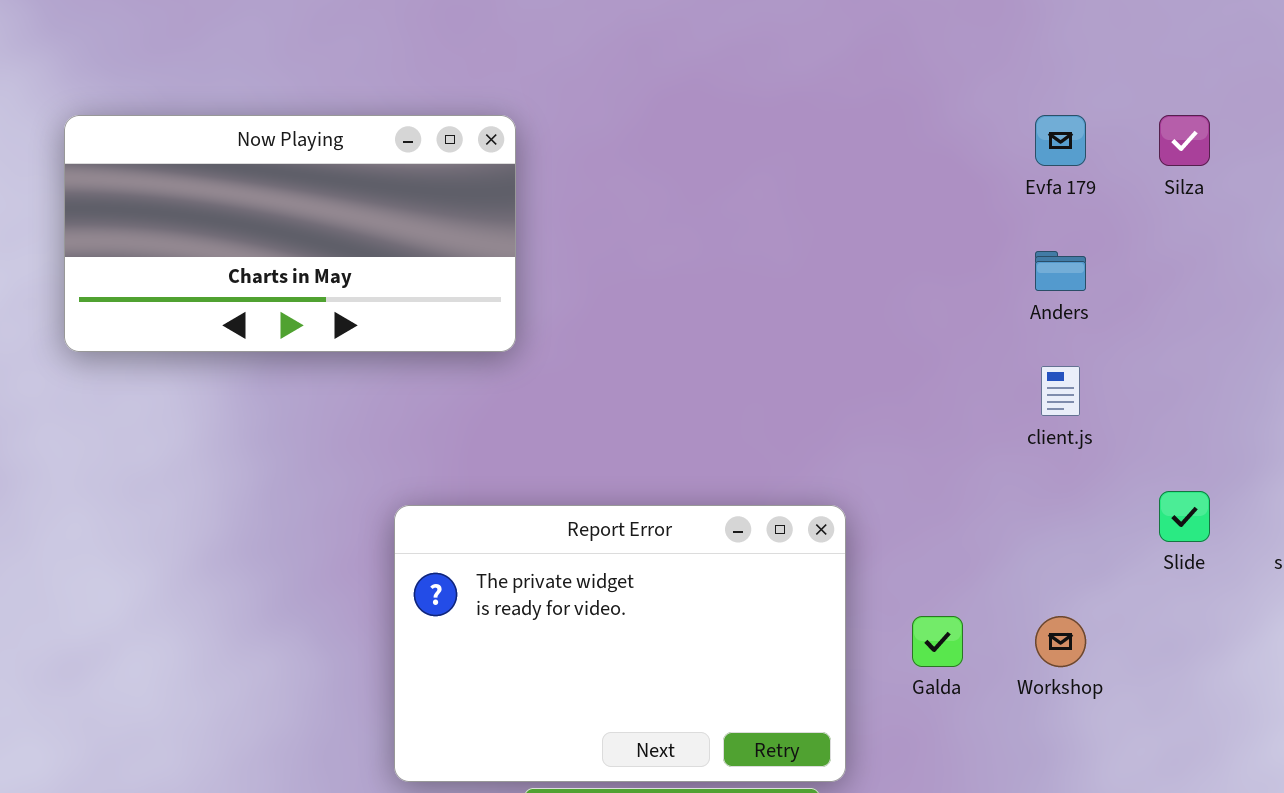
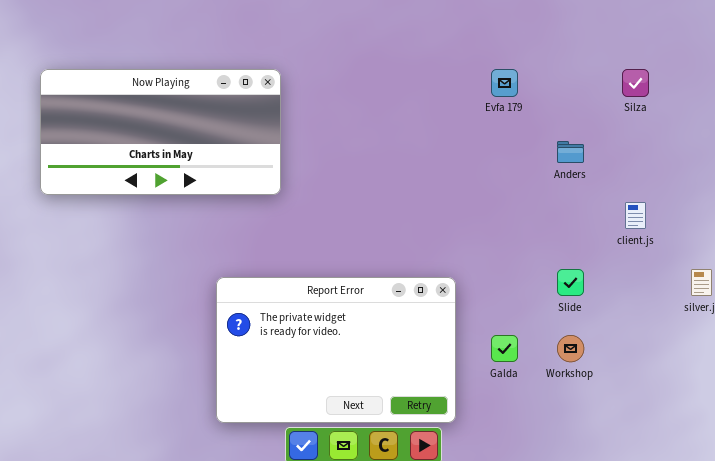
Evfa 179: [1035,115,1086,166] -> [491,69,518,97], moved
client.js: [1041,366,1080,416] -> [625,202,646,229], moved
Slide: [1159,491,1210,542] -> [557,269,584,296], moved

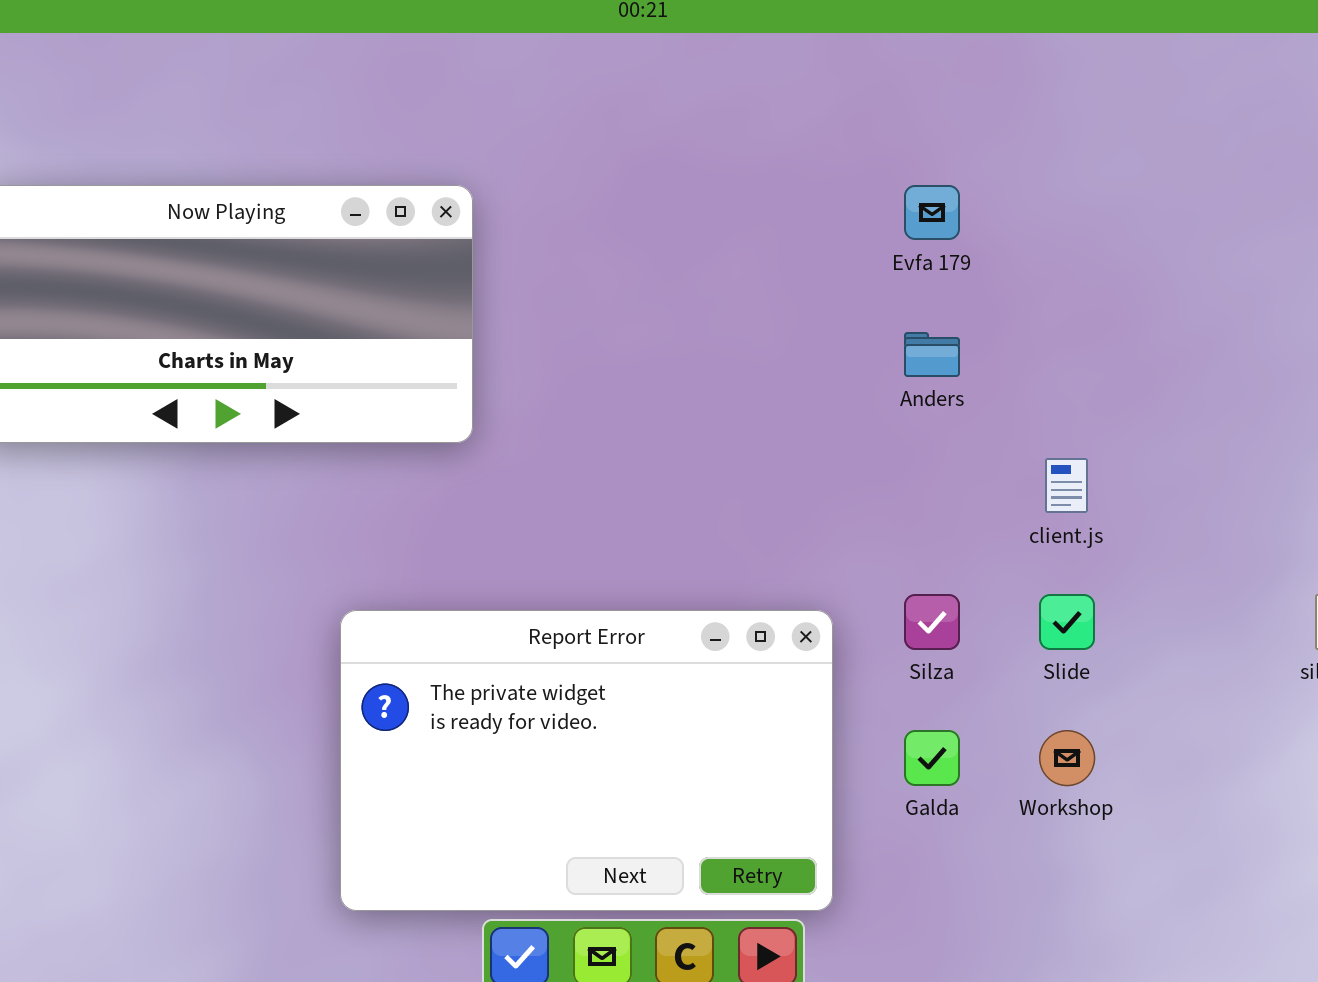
Silza: [622,69,649,97] -> [904,594,960,650], moved
Anders: [557,141,584,163] -> [904,332,960,377], moved
client.js: [625,202,646,229] -> [1045,458,1088,513], moved

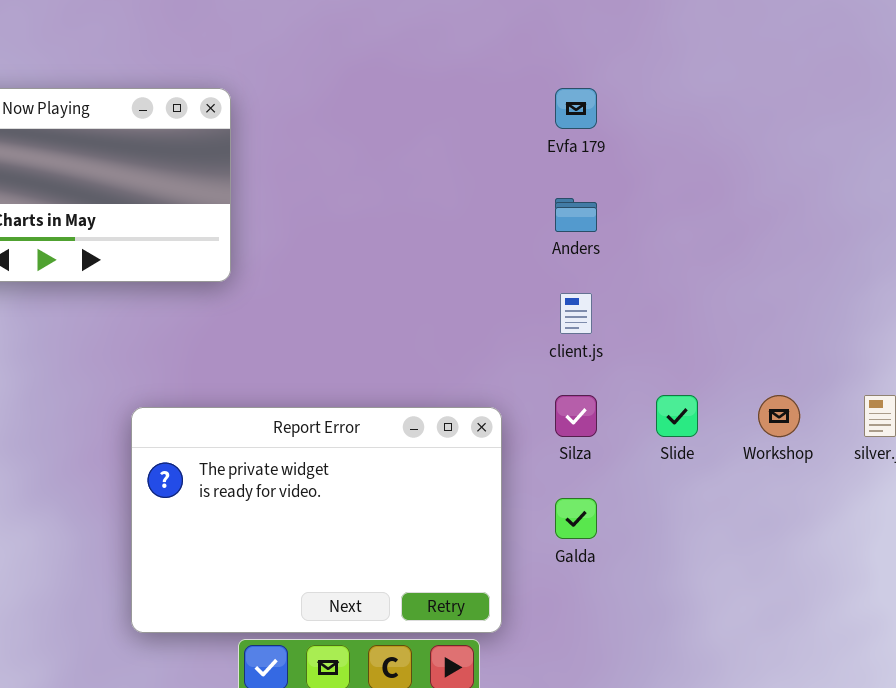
client.js: [1045,458,1088,513] -> [560,293,592,334], moved
Workshop: [1039,730,1095,786] -> [758,395,800,437], moved

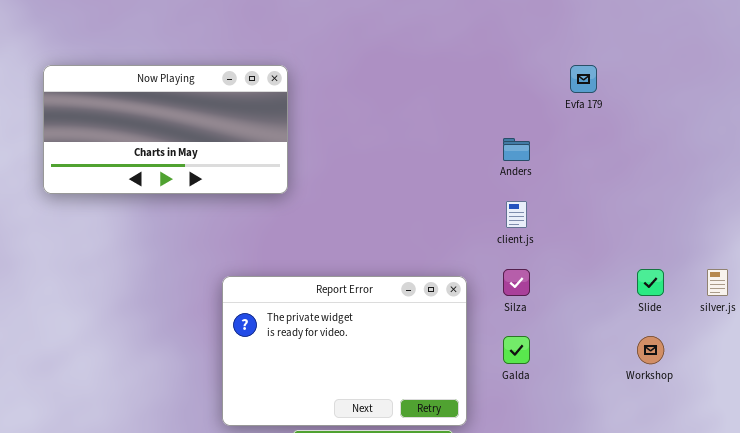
Evfa 179: [555,88,597,129] -> [570,65,597,93], moved
Slide: [656,395,698,437] -> [637,269,664,296], moved
Workshop: [758,395,800,437] -> [637,336,664,364], moved

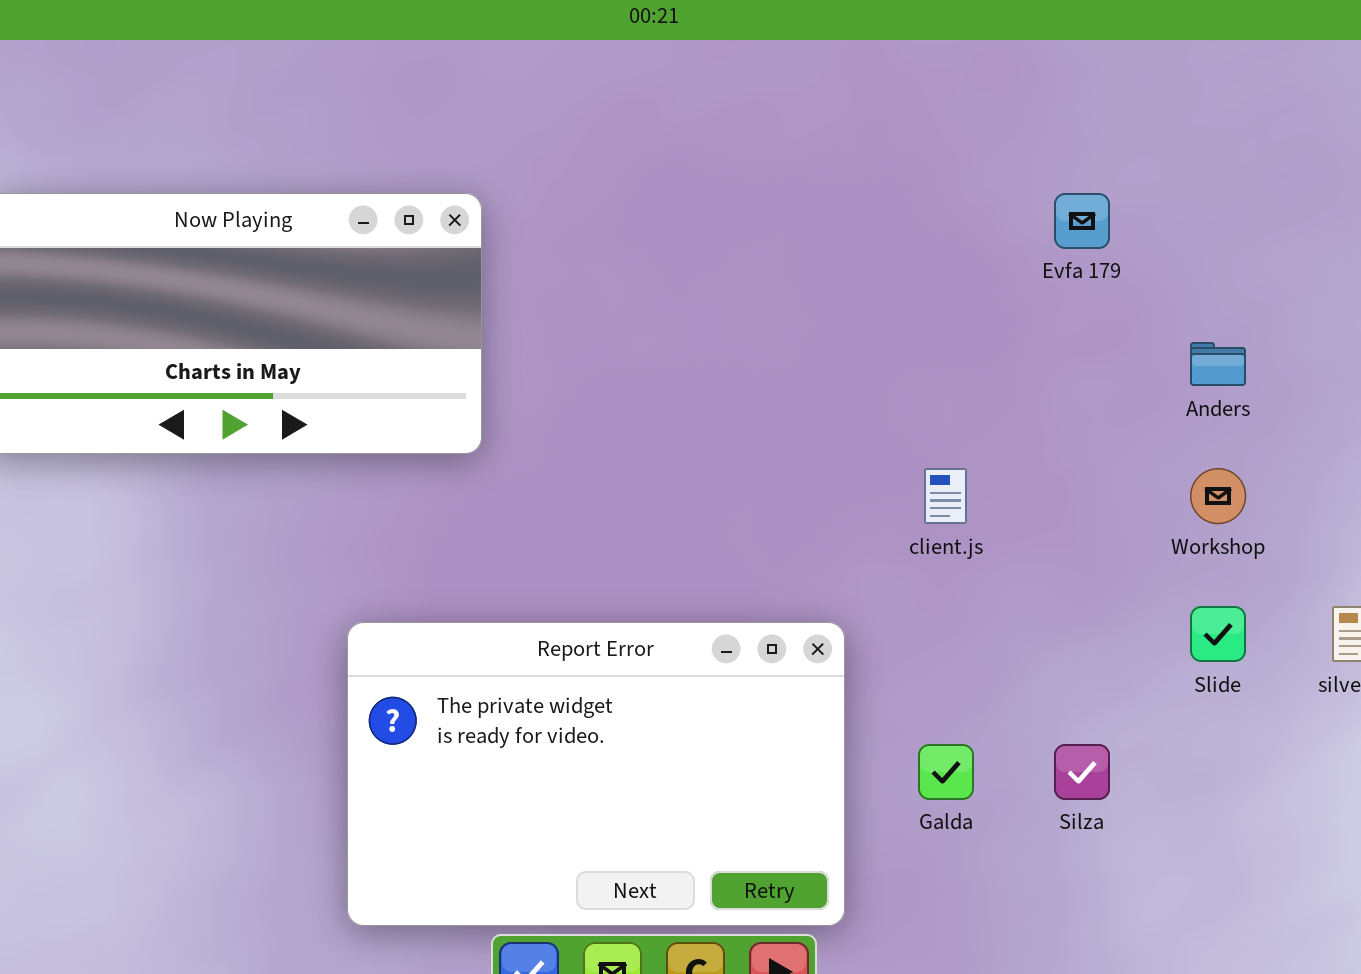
Anders: [503,138,530,161] -> [1190,342,1246,386], moved
Silza: [503,269,530,296] -> [1054,744,1110,800], moved
Workshop: [637,336,664,364] -> [1190,468,1246,524], moved

